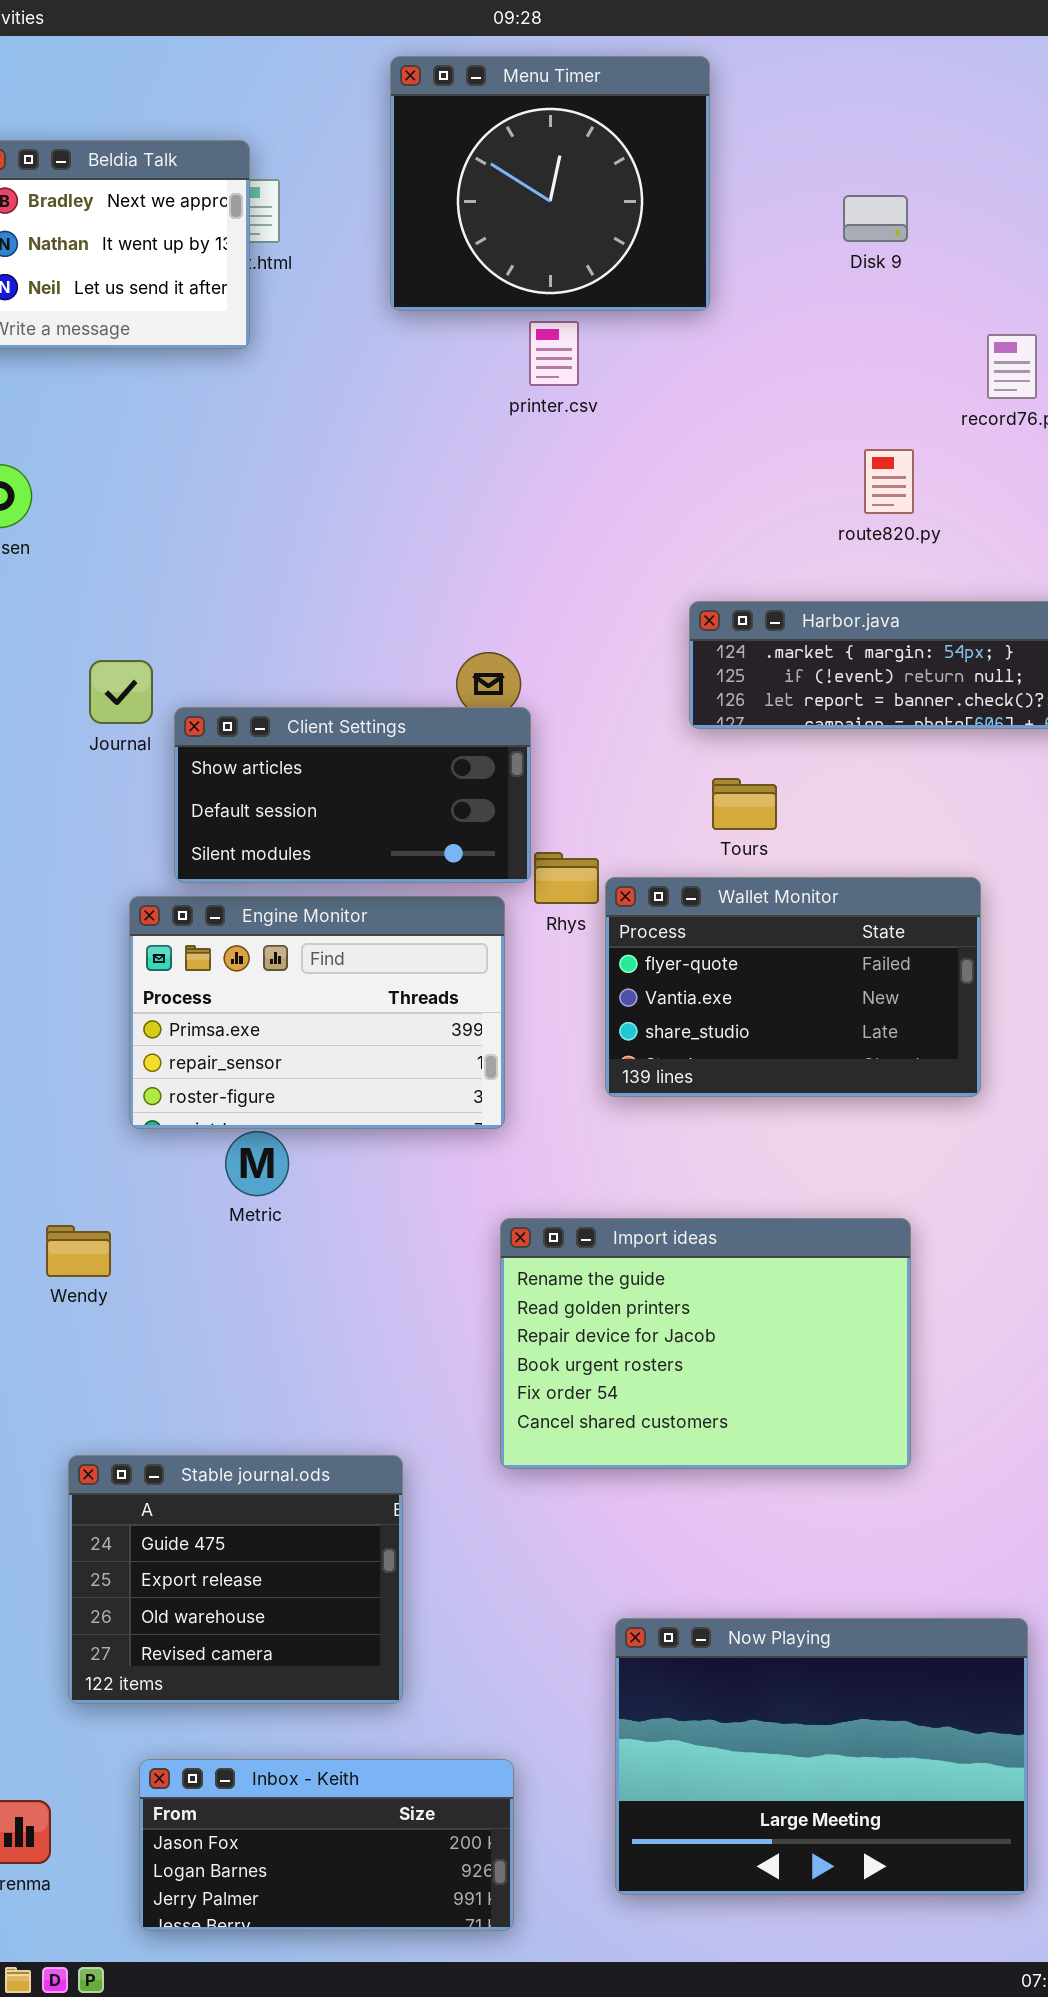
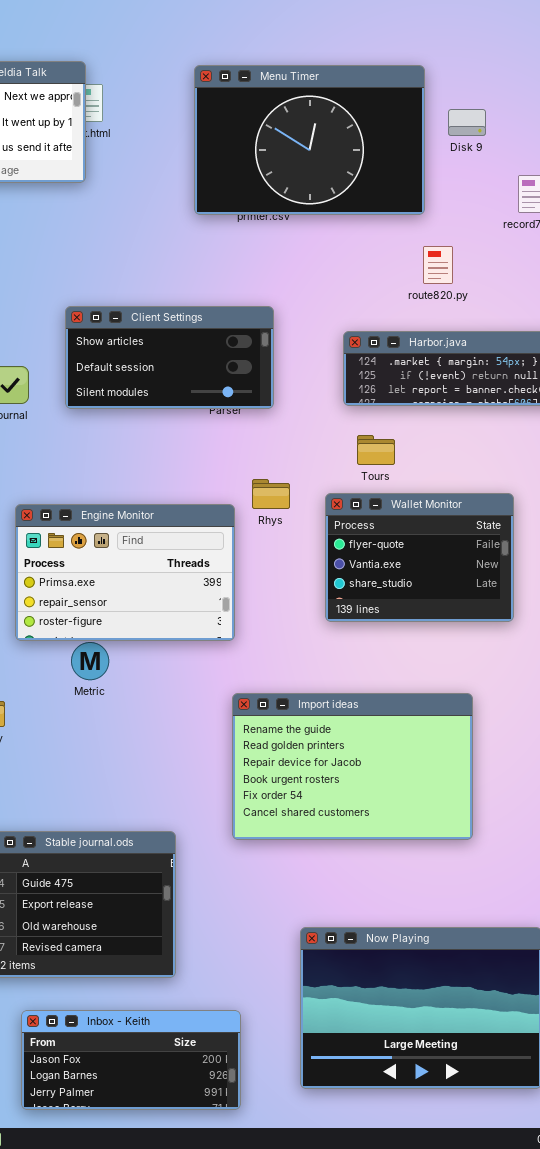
Menu Timer: [390,56,710,311] -> [194,65,425,215], moved, resized
Disk 9: [843,195,908,242] -> [448,109,486,136], moved
route820.py: [864,449,914,514] -> [423,246,453,284], moved
Client Settings: [174,707,531,883] -> [65,306,274,409], moved
Wallet Monitor: [605,877,981,1097] -> [325,493,514,622], resized

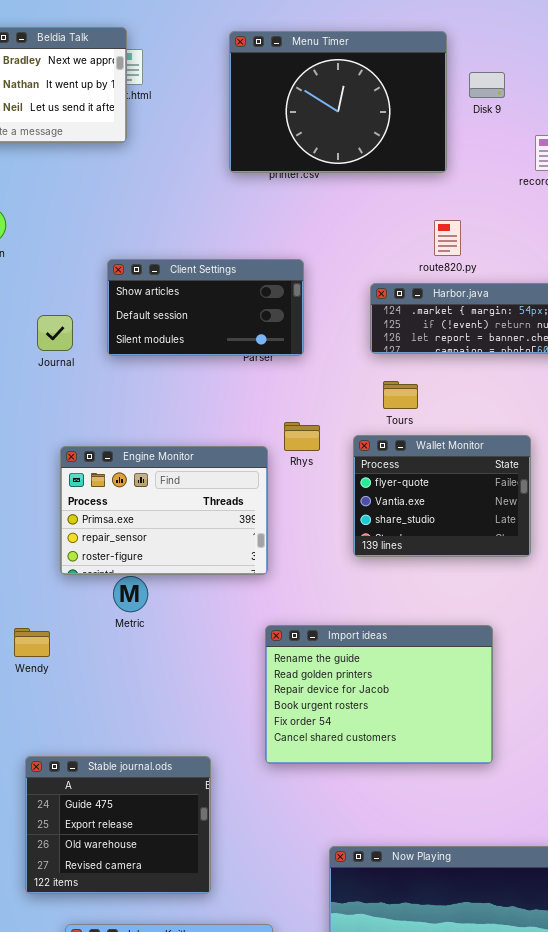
route820.py: [423,246,453,284] -> [434,220,461,256], moved

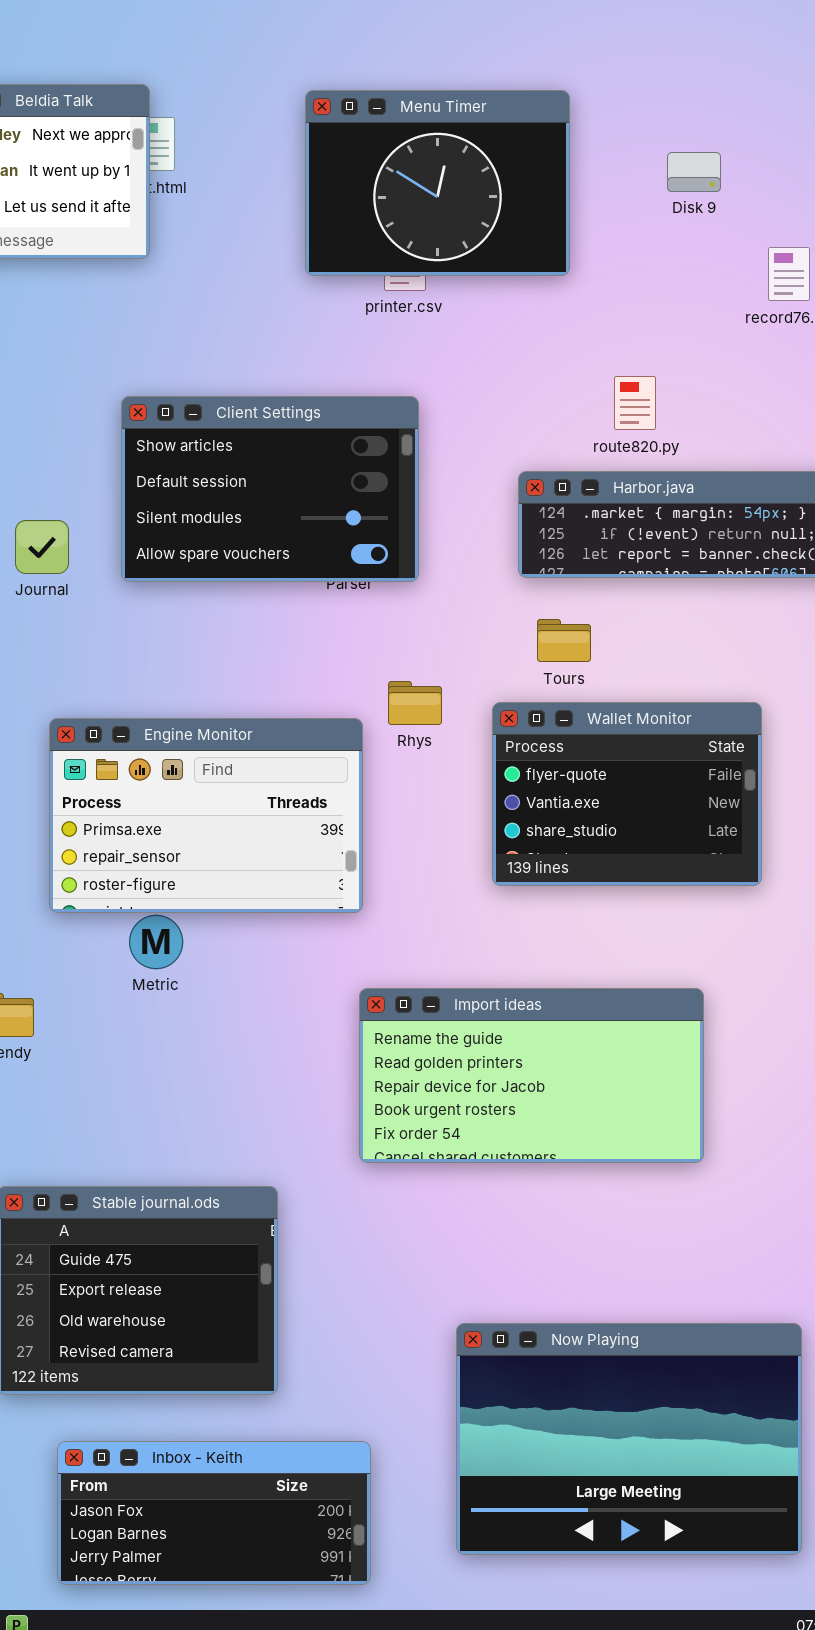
Menu Timer: [229,31,447,173] -> [305,90,570,276], resized
Client Settings: [107,259,304,356] -> [121,396,419,582], resized
Import ideas: [265,625,493,764] -> [359,988,704,1163], resized

